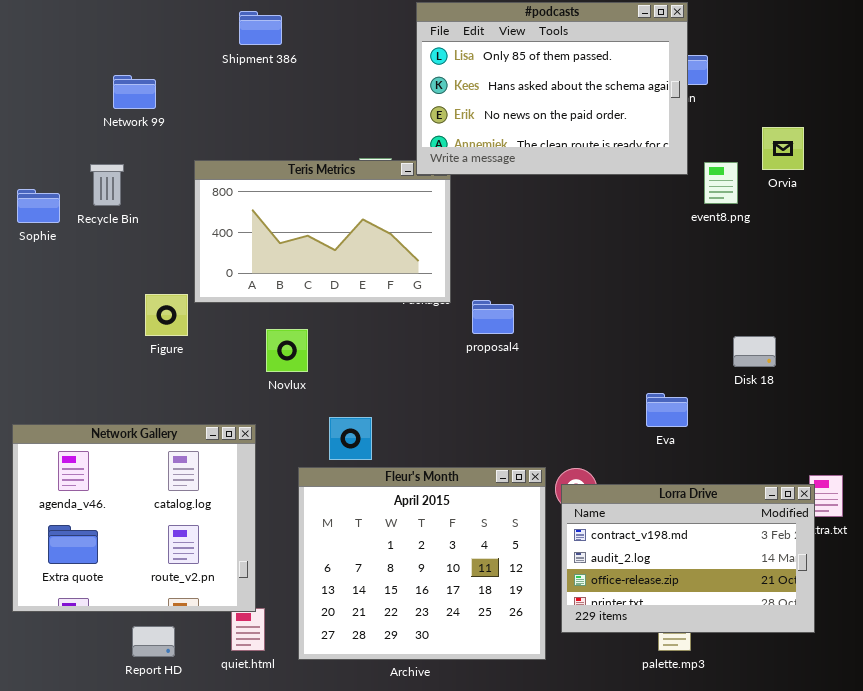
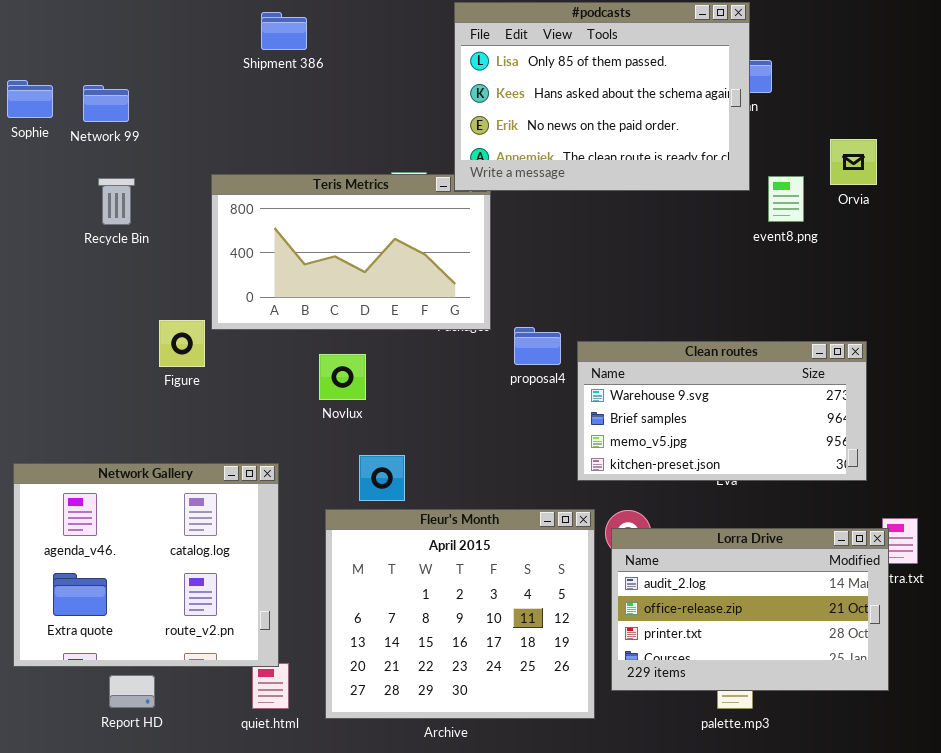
Network 99: [113,75,156,109] -> [83,85,129,122], moved
Sophie: [17,189,60,223] -> [7,80,53,118], moved
Clean routes: none -> [577,341,867,481], opened
Novlux: [266,329,308,372] -> [319,354,366,400], moved
Lorra Drive: [561,484,815,633] -> [611,528,889,691], scrolled down 1 row
Report HD: [132,626,175,657] -> [109,675,155,708], moved

